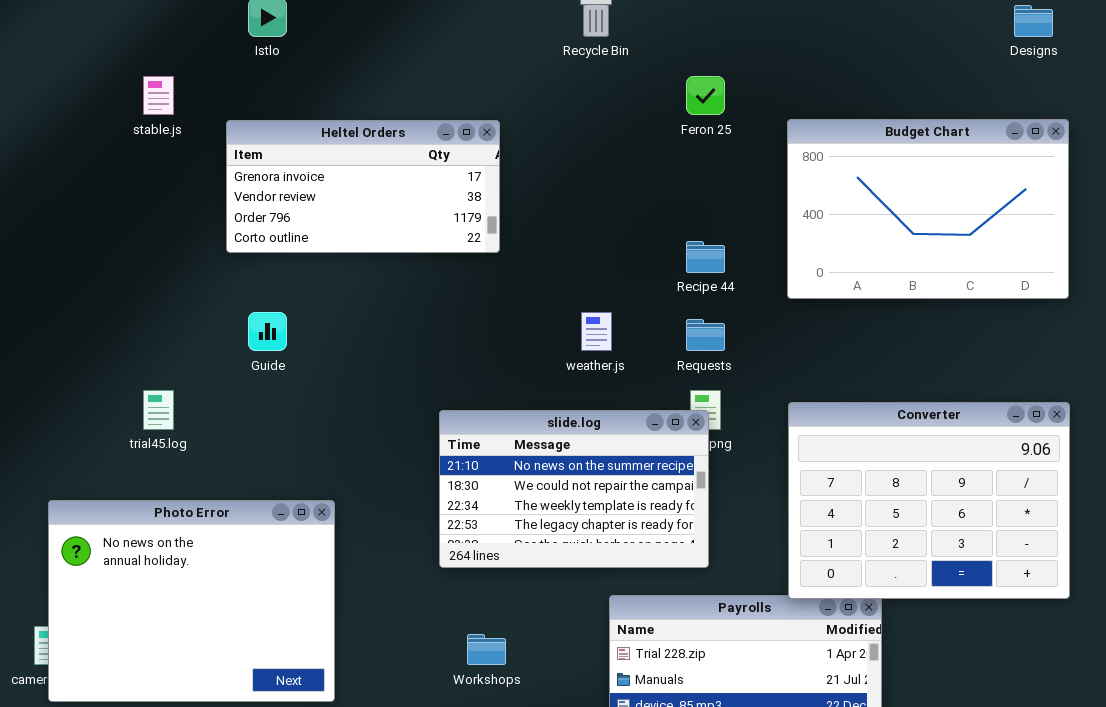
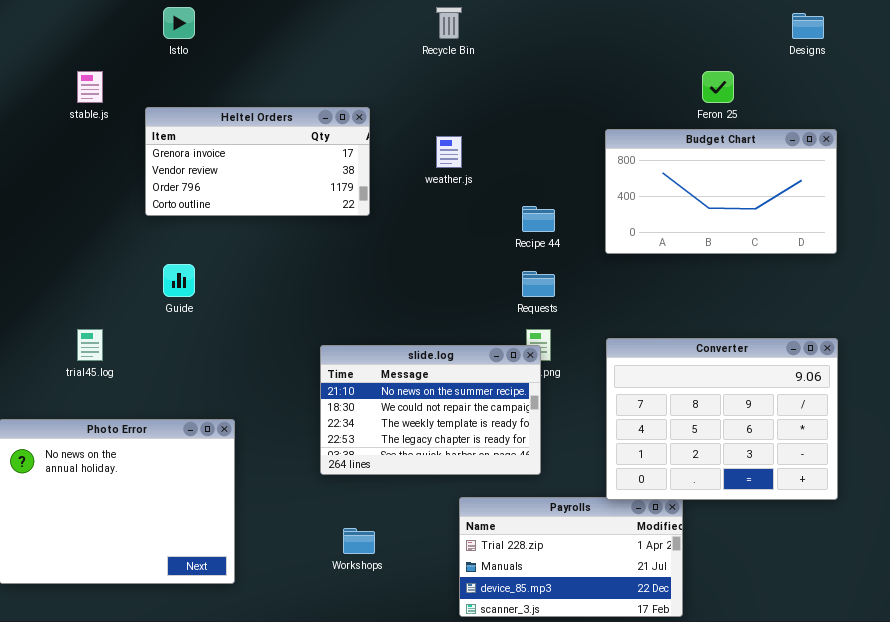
Feron 25: [686,76,725,115] -> [702,71,734,103], moved
Budget Chart: [787,119,1069,299] -> [605,129,837,254], resized
weather.js: [581,312,612,351] -> [436,136,462,168], moved

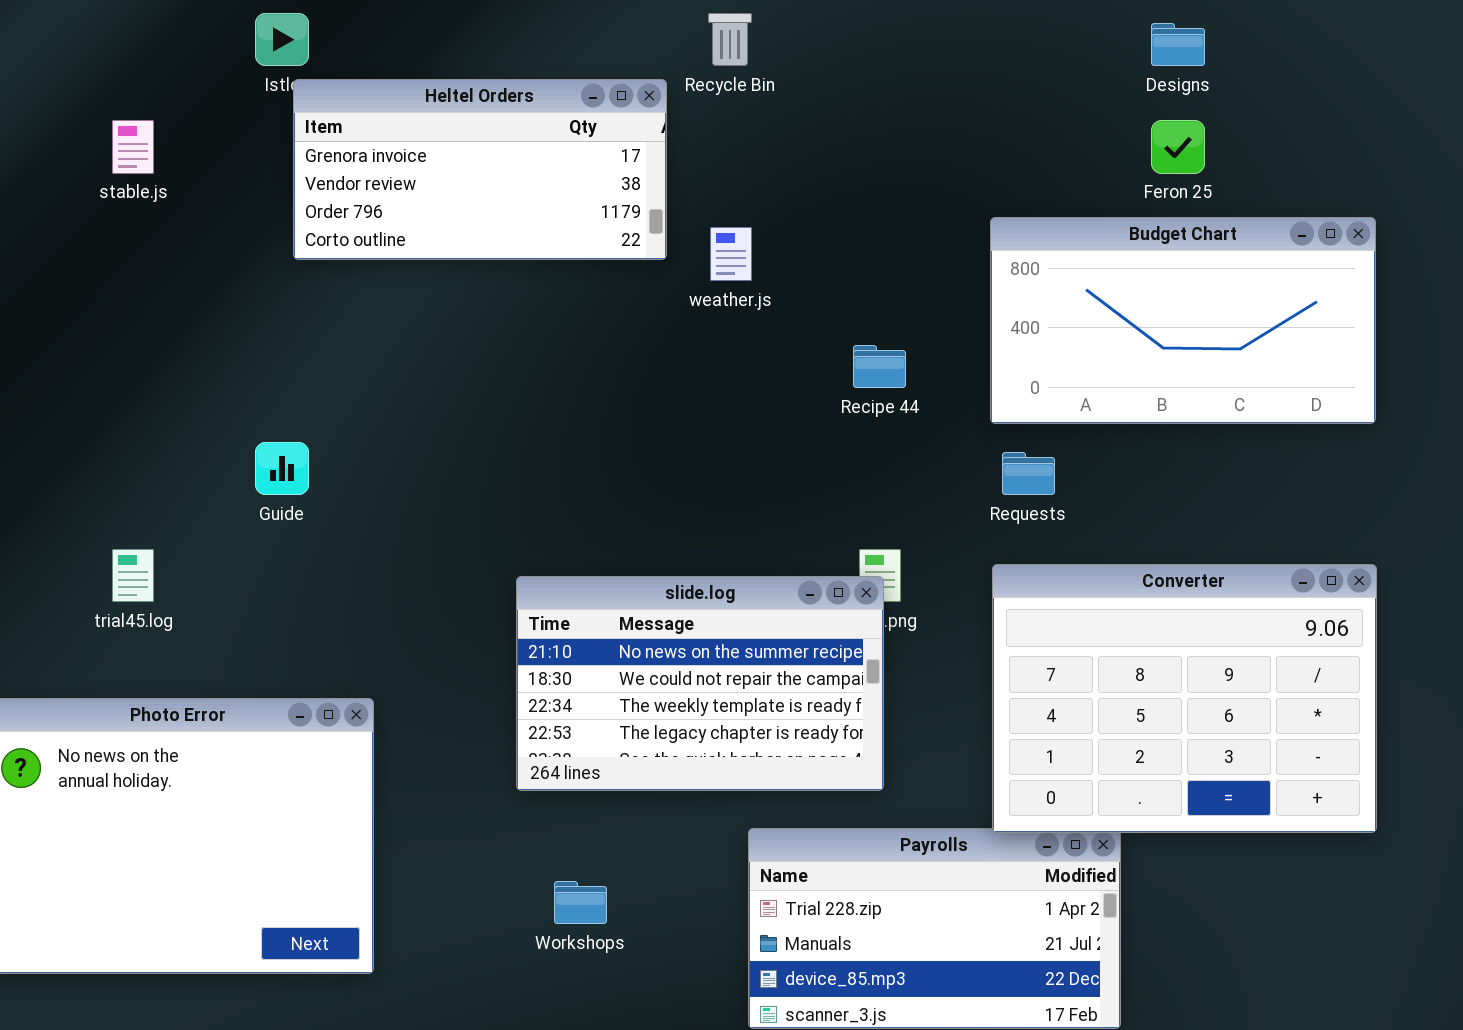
Designs: [792,13,824,39] -> [1151,23,1205,66], moved
Heltel Orders: [145,107,370,216] -> [293,79,667,260], moved
Requests: [522,271,555,297] -> [1002,452,1055,495], moved

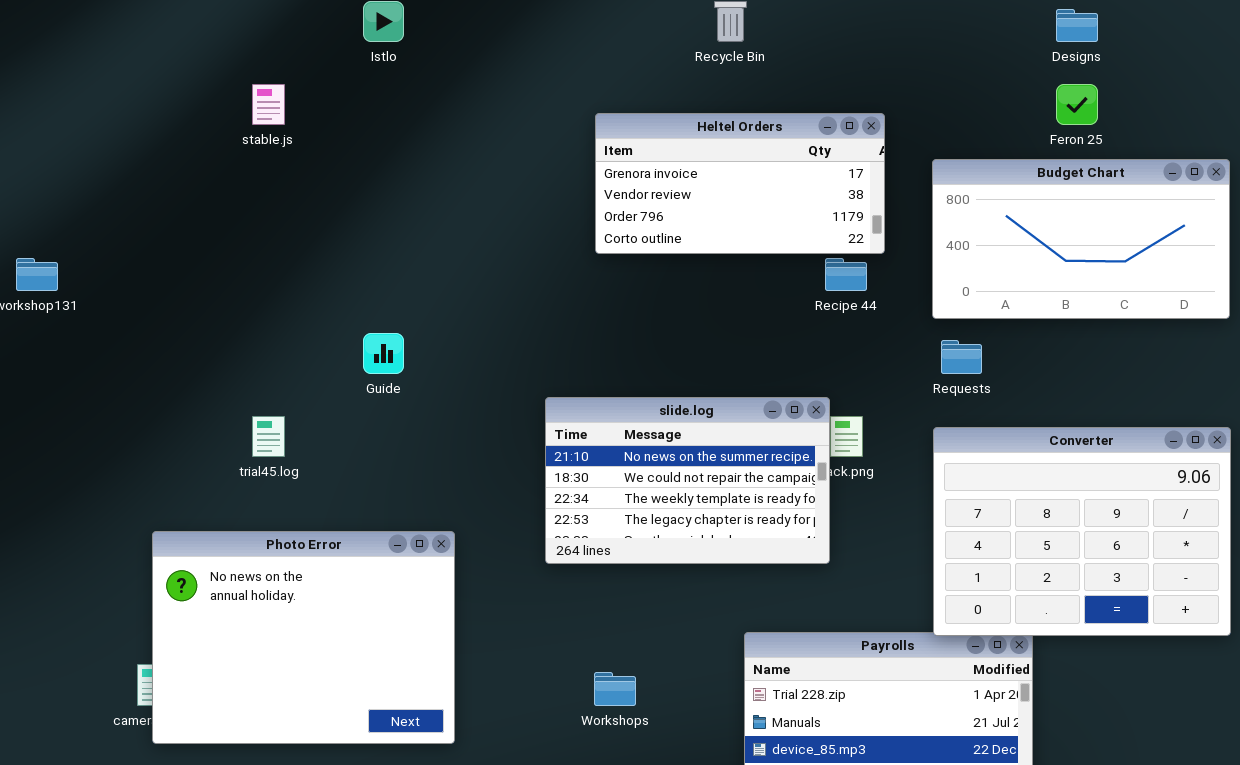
Heltel Orders: [293,79,667,260] -> [595,113,885,254], moved
slide.log: [516,576,884,791] -> [545,397,830,564], moved

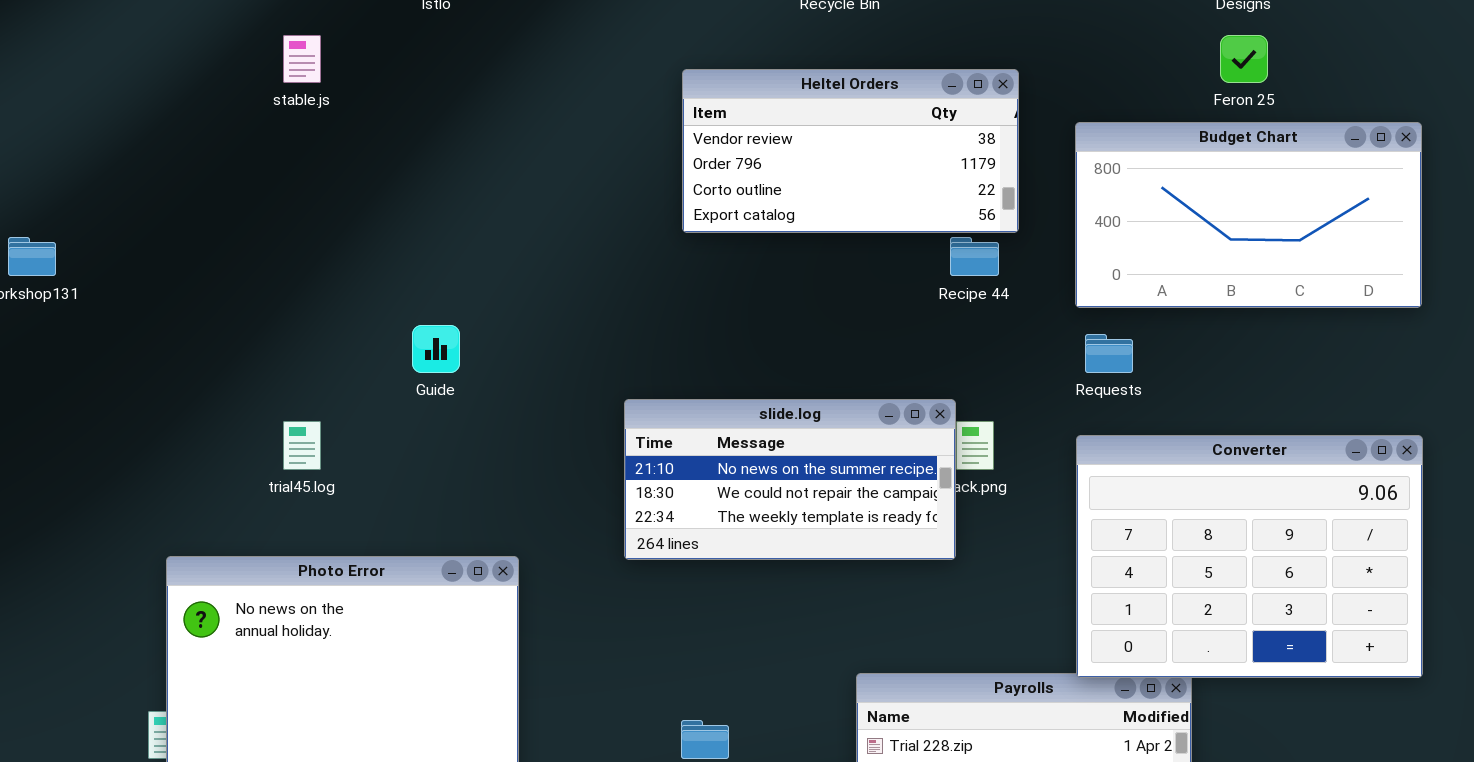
Heltel Orders: [595,113,885,254] -> [682,69,1019,233], scrolled down 1 row
slide.log: [545,397,830,564] -> [624,399,956,560], resized

